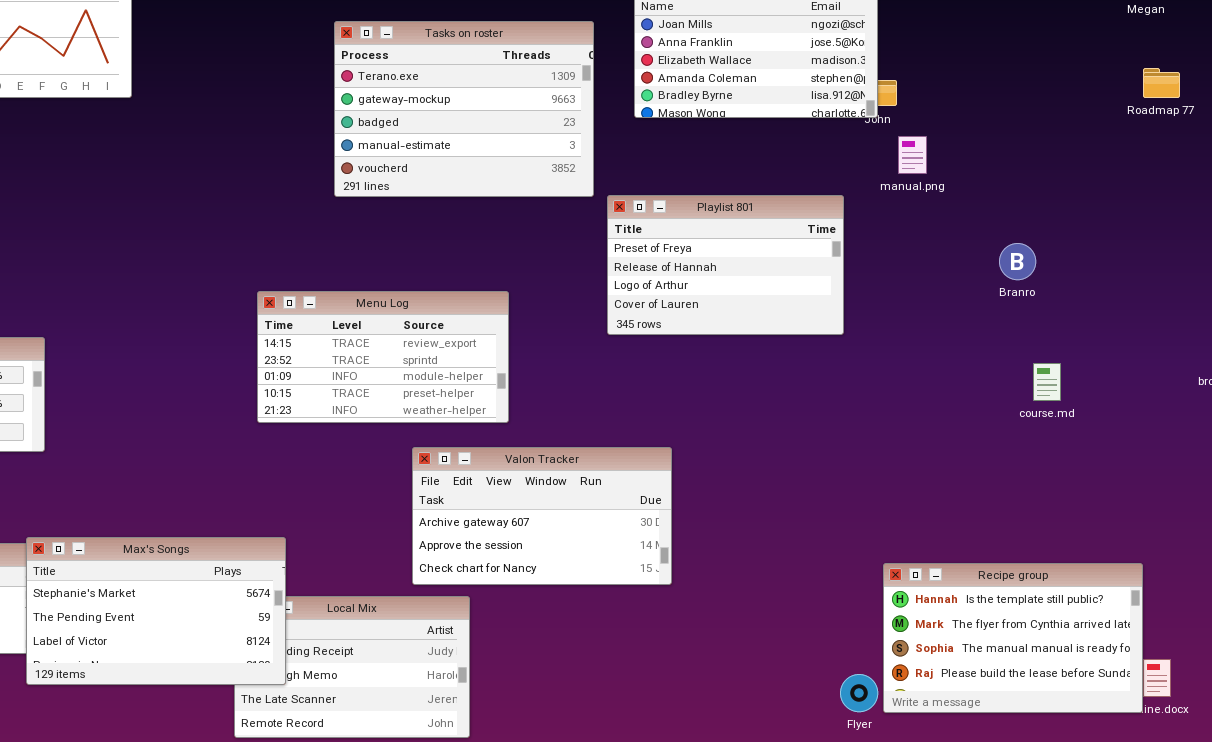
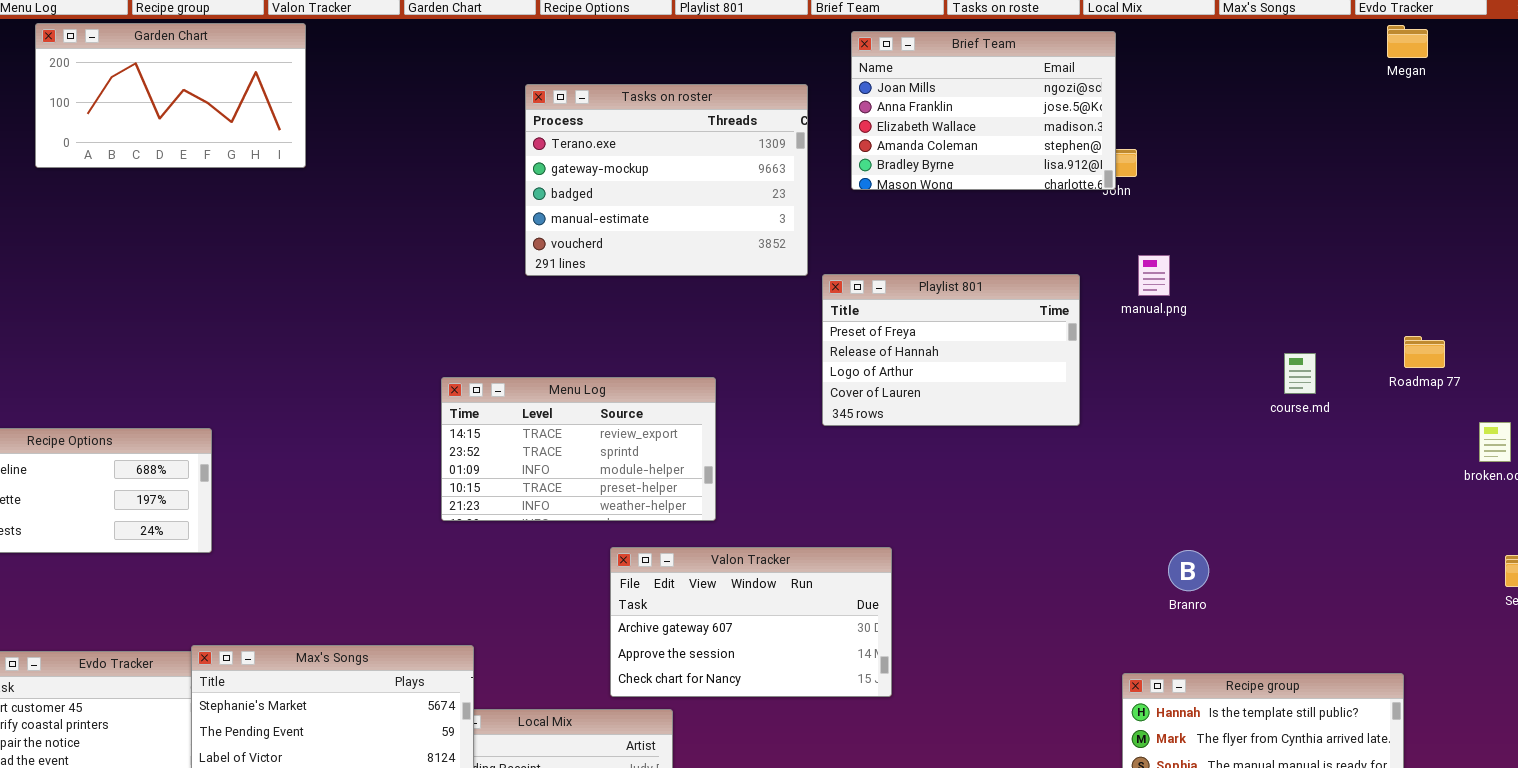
Roadmap 77: [1143,68,1180,98] -> [1404,336,1445,368], moved
manual.png: [898,136,927,174] -> [1138,255,1170,296], moved
Branro: [999,243,1036,280] -> [1168,550,1209,591], moved
course.md: [1033,363,1061,401] -> [1284,353,1316,394], moved

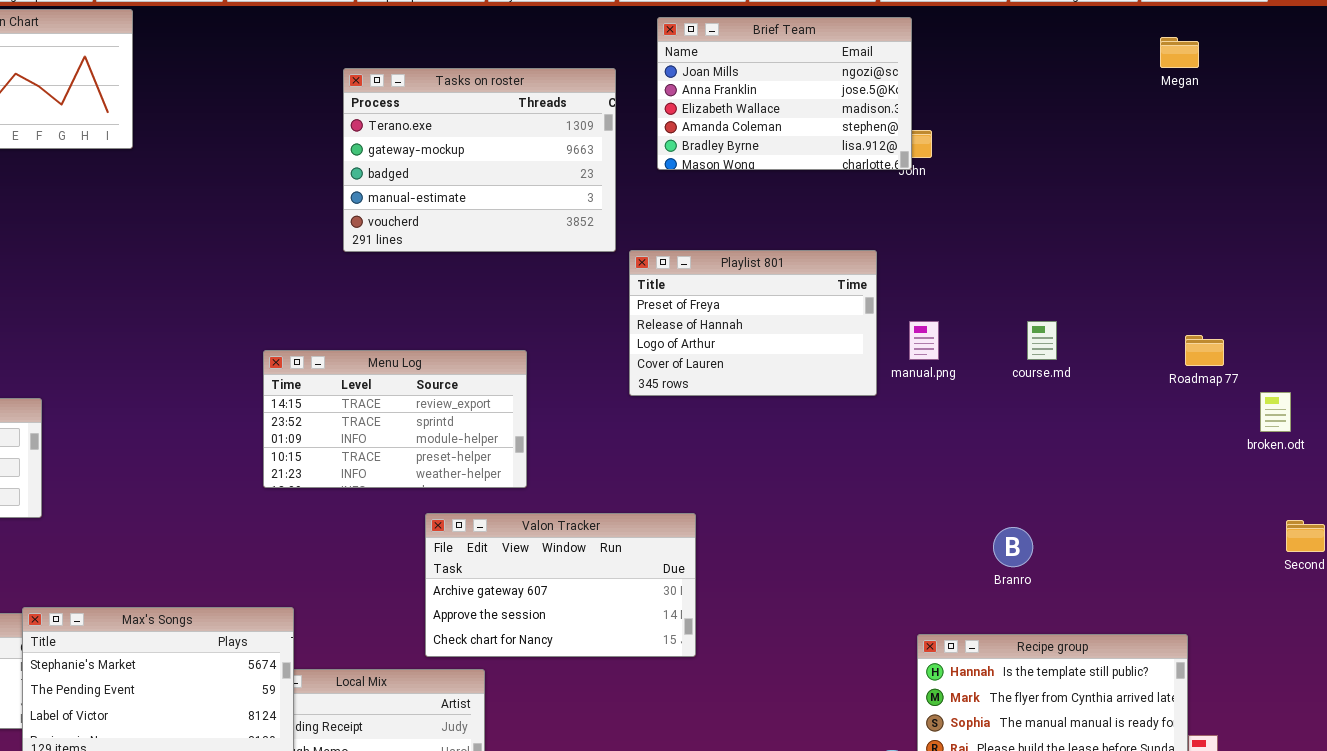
Megan: [1387,25,1428,58] -> [1160,37,1199,68], moved
manual.png: [1138,255,1170,296] -> [909,321,939,360], moved
Roadmap 77: [1404,336,1445,368] -> [1185,335,1224,366], moved
course.md: [1284,353,1316,394] -> [1027,321,1057,360], moved
Branro: [1168,550,1209,591] -> [993,527,1033,567], moved

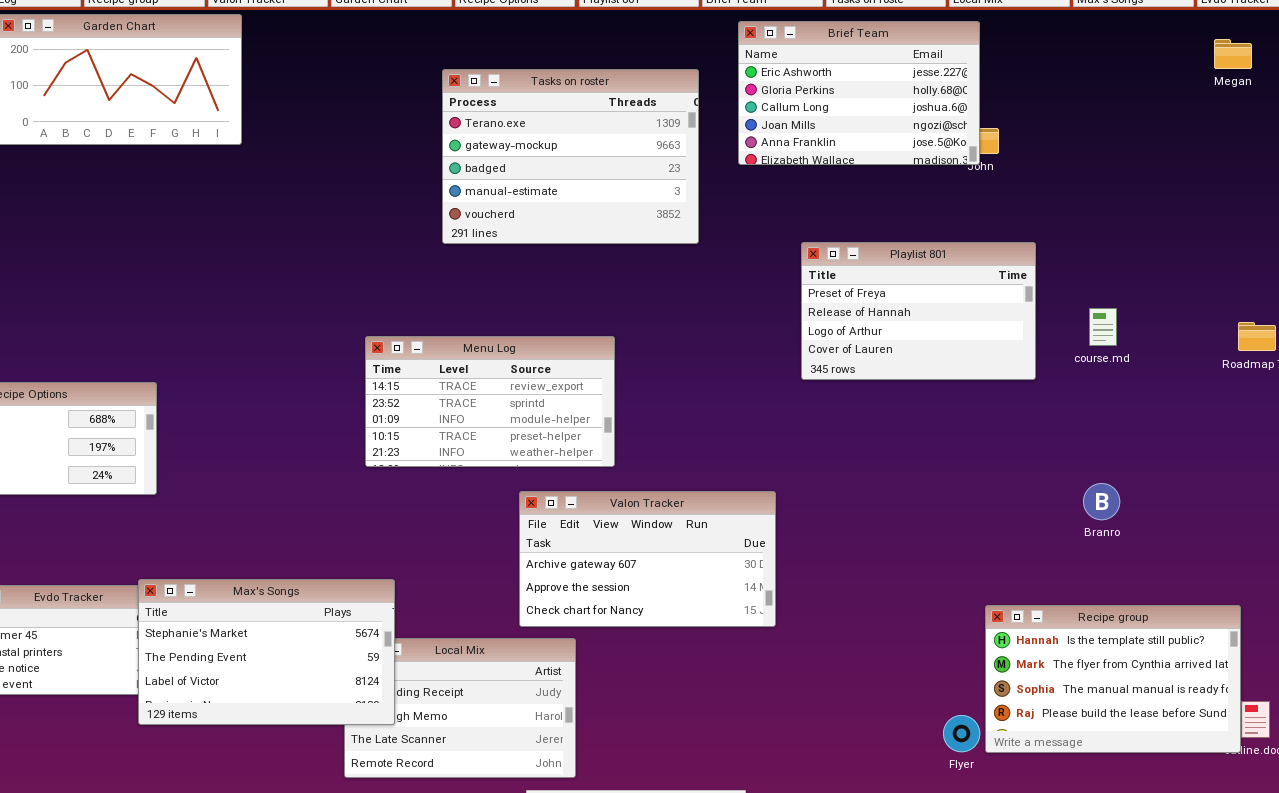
Brief Team: [657,17,912,170] -> [738,21,980,165], scrolled up 3 rows
Playlist 801: [629,250,877,396] -> [801,242,1036,380], moved
Branro: [993,527,1033,567] -> [1083,483,1120,520], moved

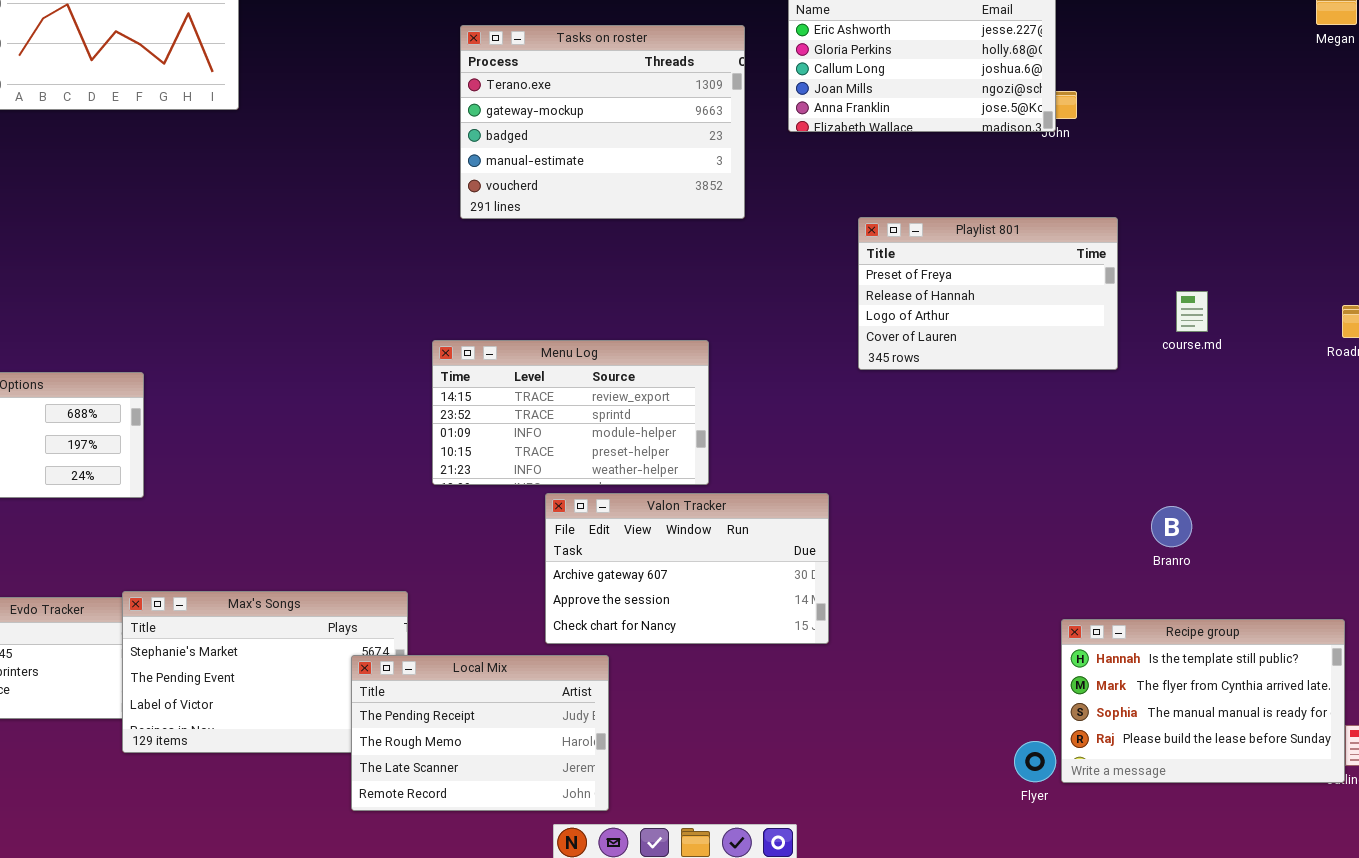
Menu Log: [365,336,615,467] -> [432,340,709,485], moved
Branro: [1083,483,1120,520] -> [1151,506,1192,547], moved
Local Mix: [344,638,576,778] -> [351,655,609,811], raised

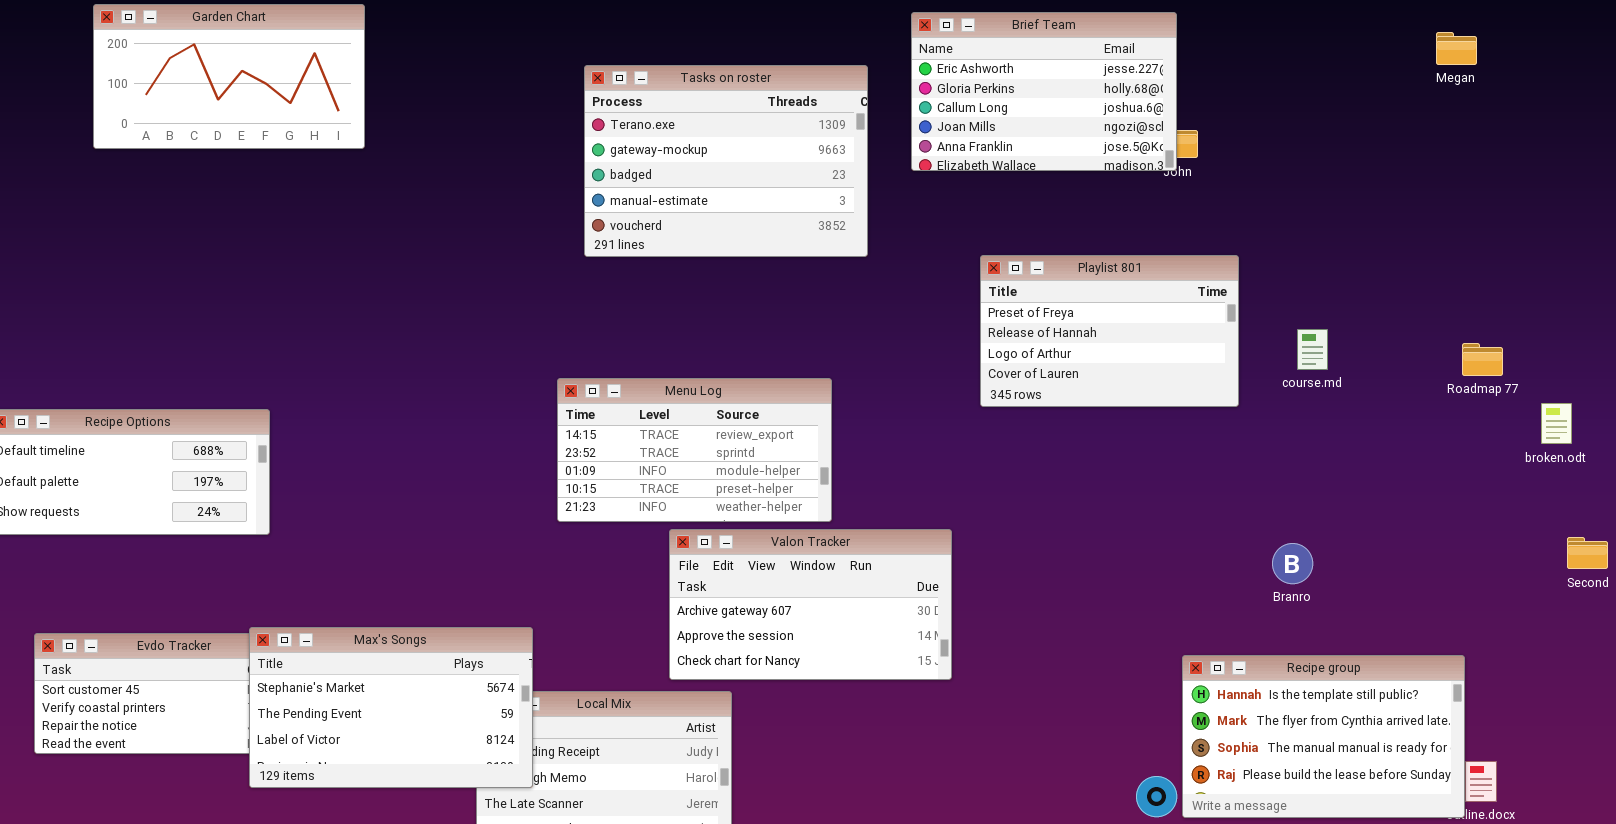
Max's Songs: [122,591,408,753] -> [249,627,533,788], raised

